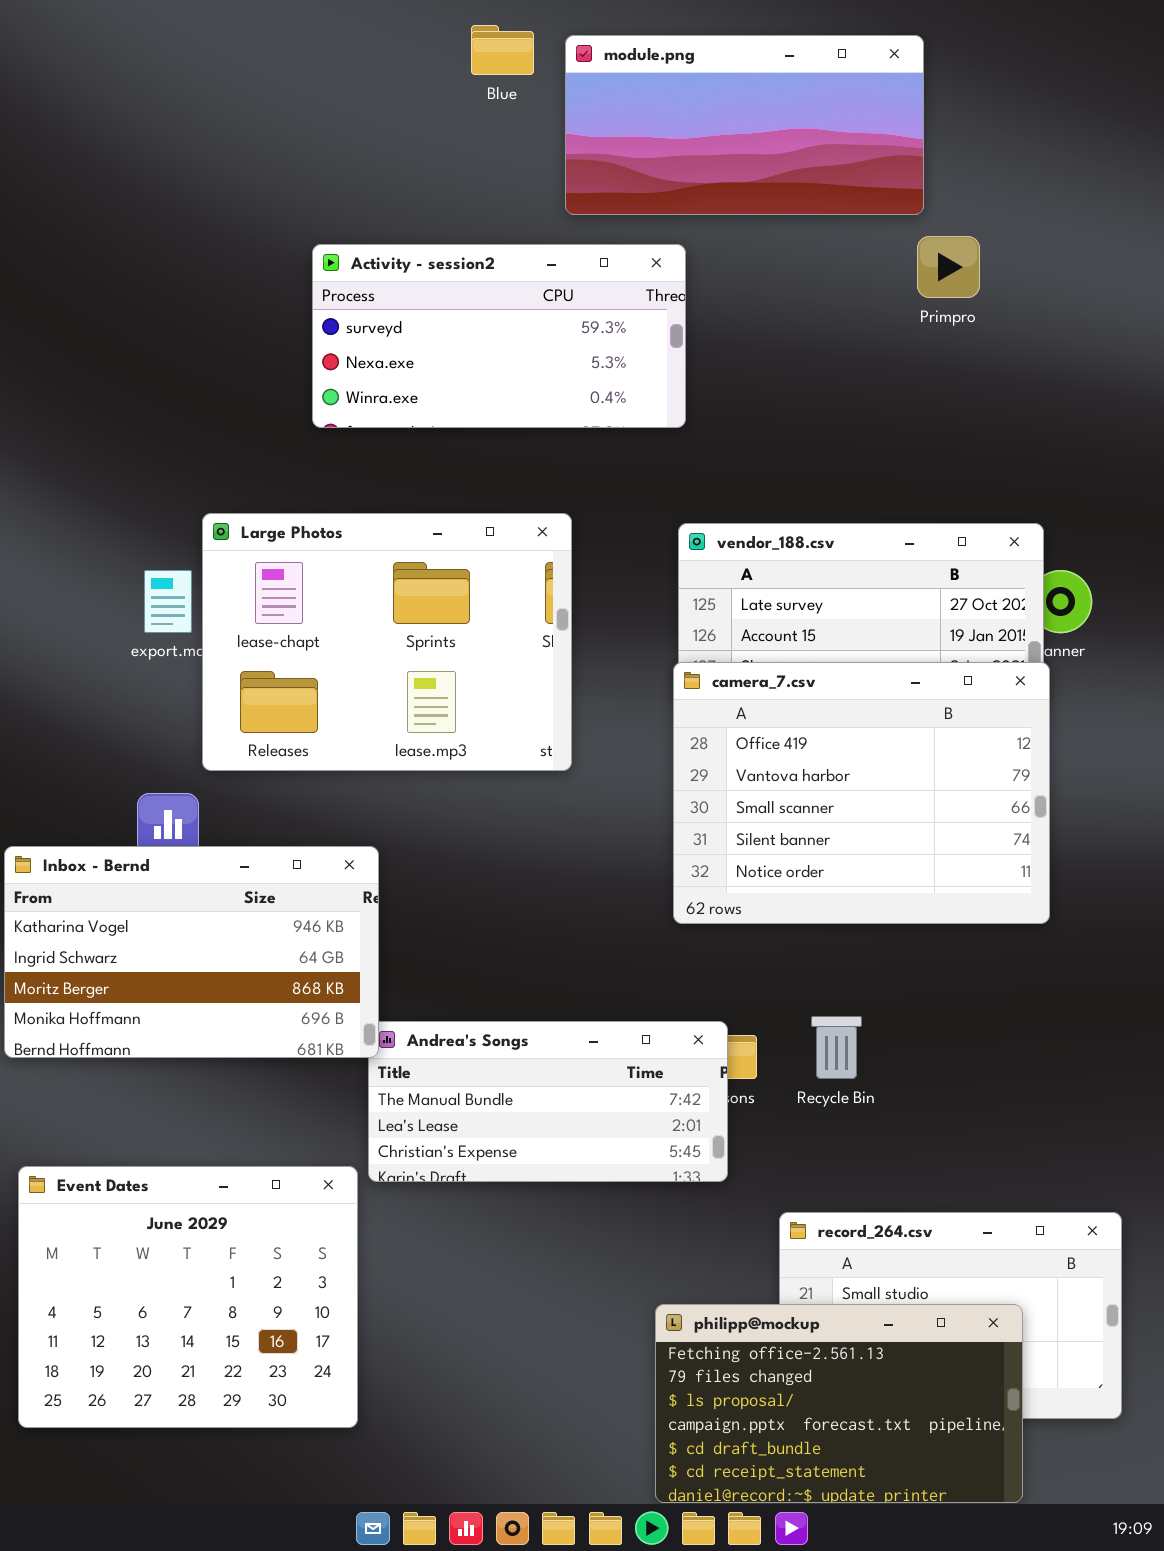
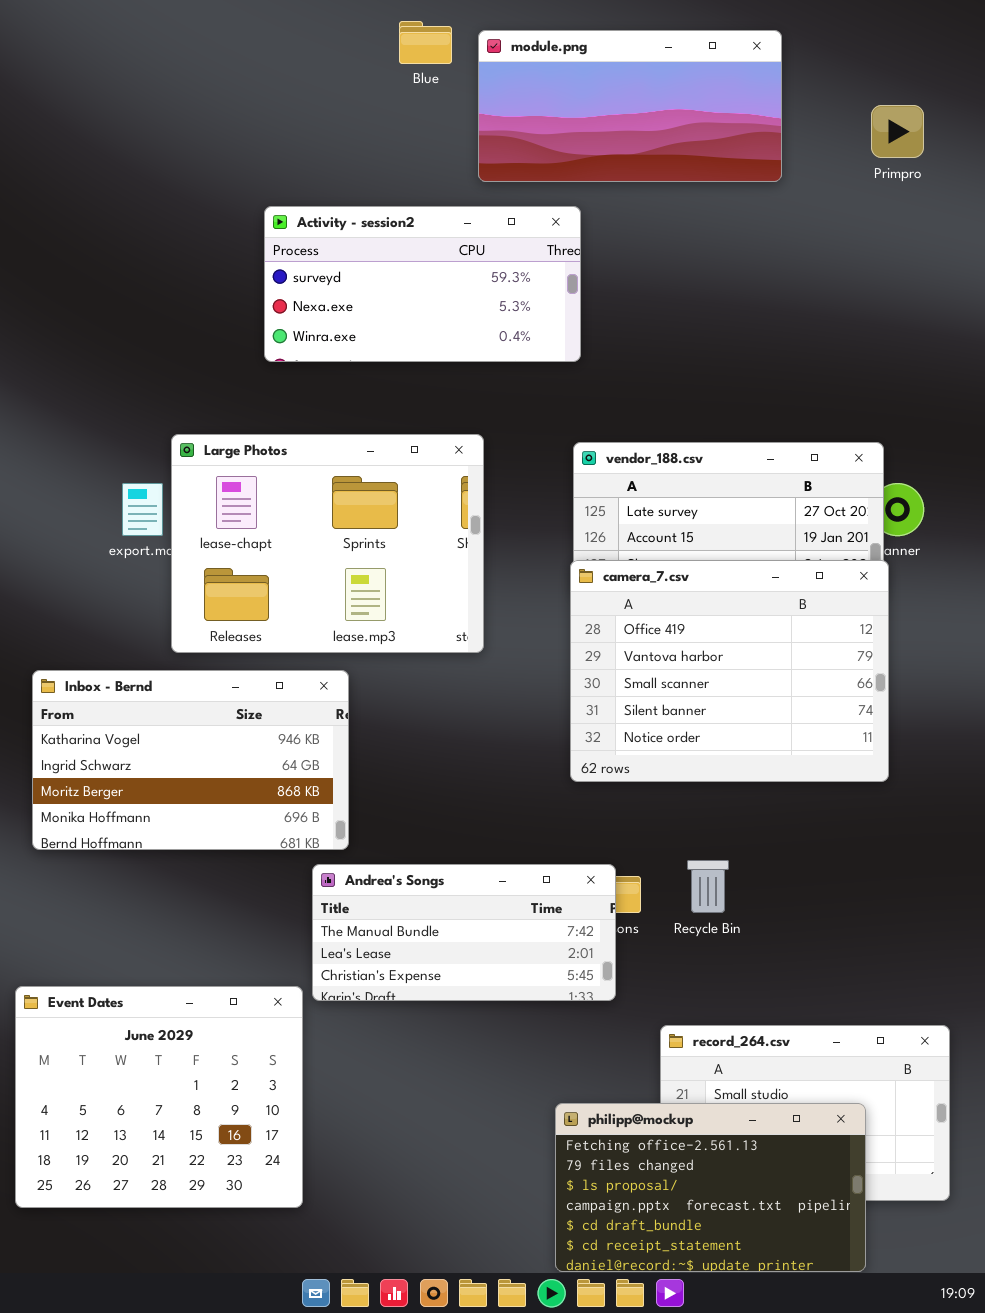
Primpro: [917,236,980,298] -> [871,105,924,158], moved
Inbox - Bernd: [4,846,379,1058] -> [32,670,349,850], moved

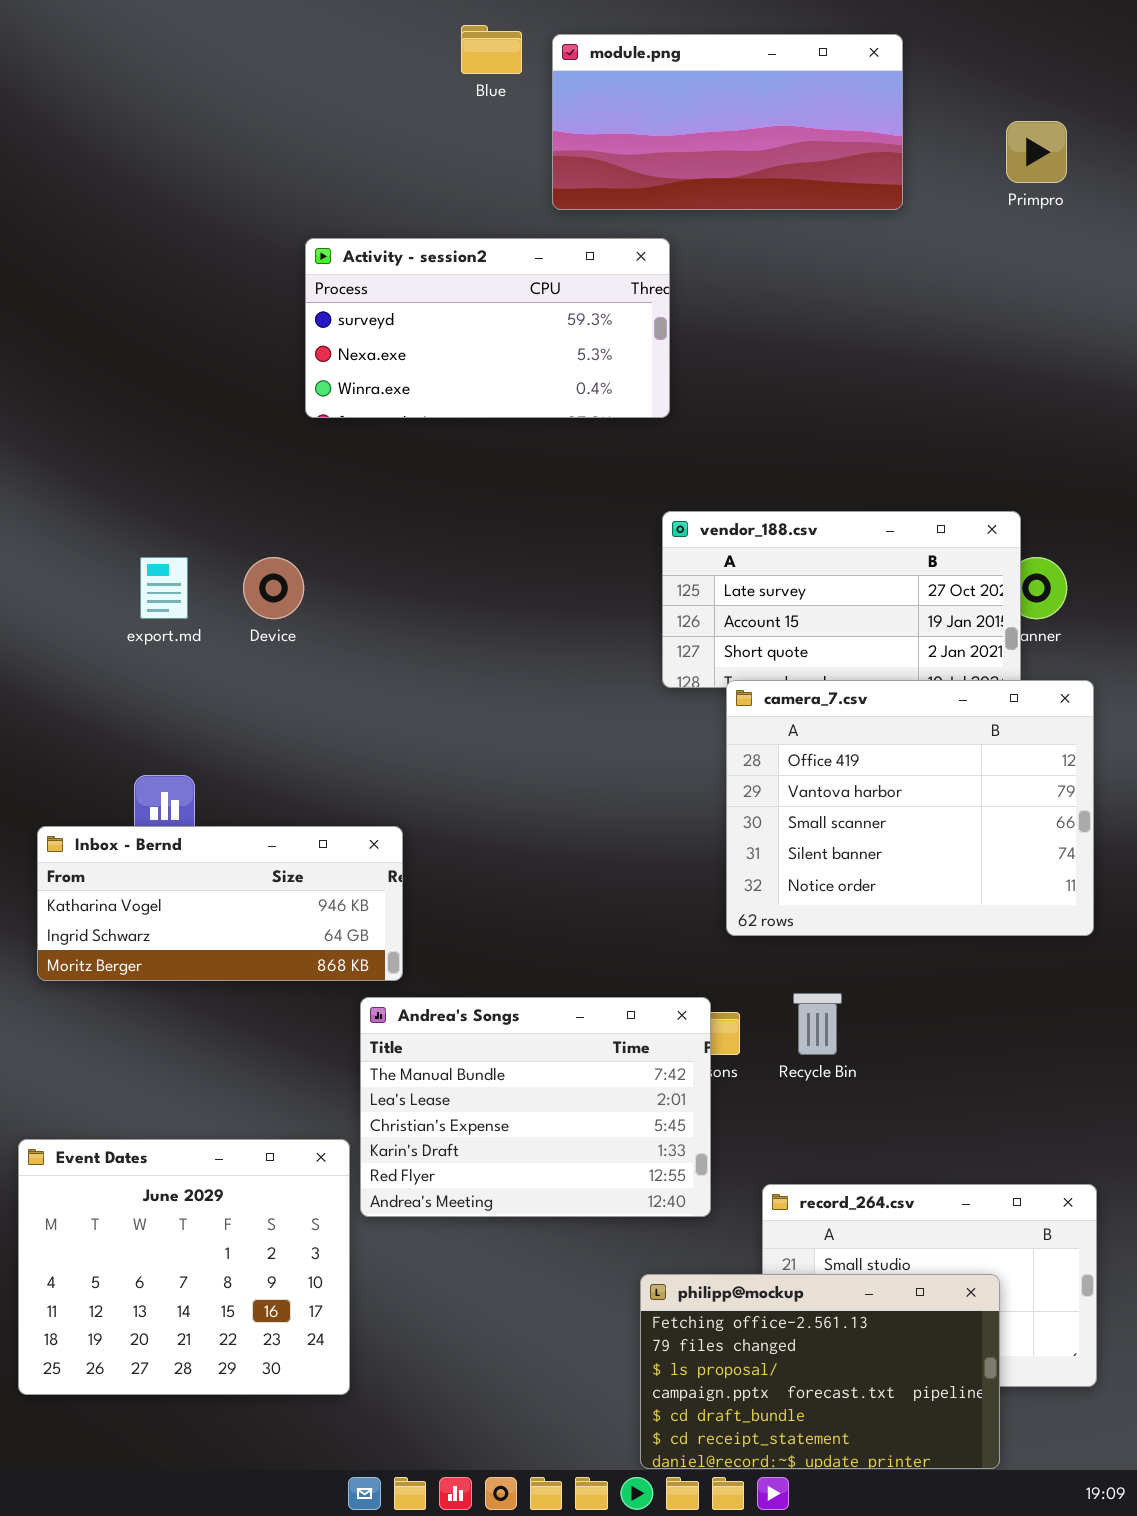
Large Photos: [171,434,484,653] -> none, closed
camera_7.csv: [570,560,889,782] -> [726,680,1094,936], moved
Inbox - Bernd: [32,670,349,850] -> [37,826,403,981], resized
Andrea's Songs: [312,864,616,1001] -> [360,997,711,1217], resized

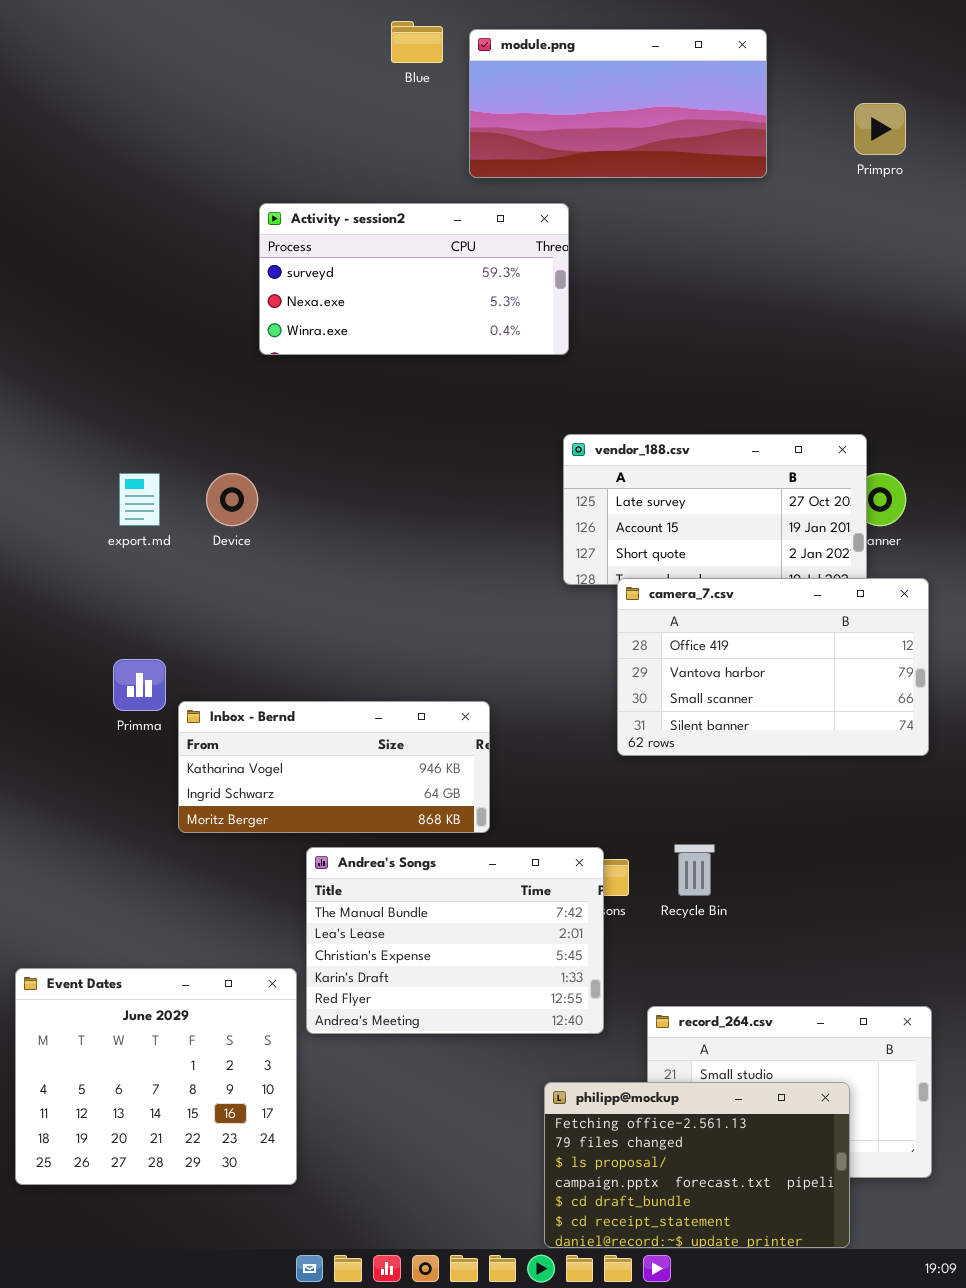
camera_7.csv: [726,680,1094,936] -> [617,578,929,756], resized
Inbox - Bernd: [37,826,403,981] -> [178,701,490,833], moved

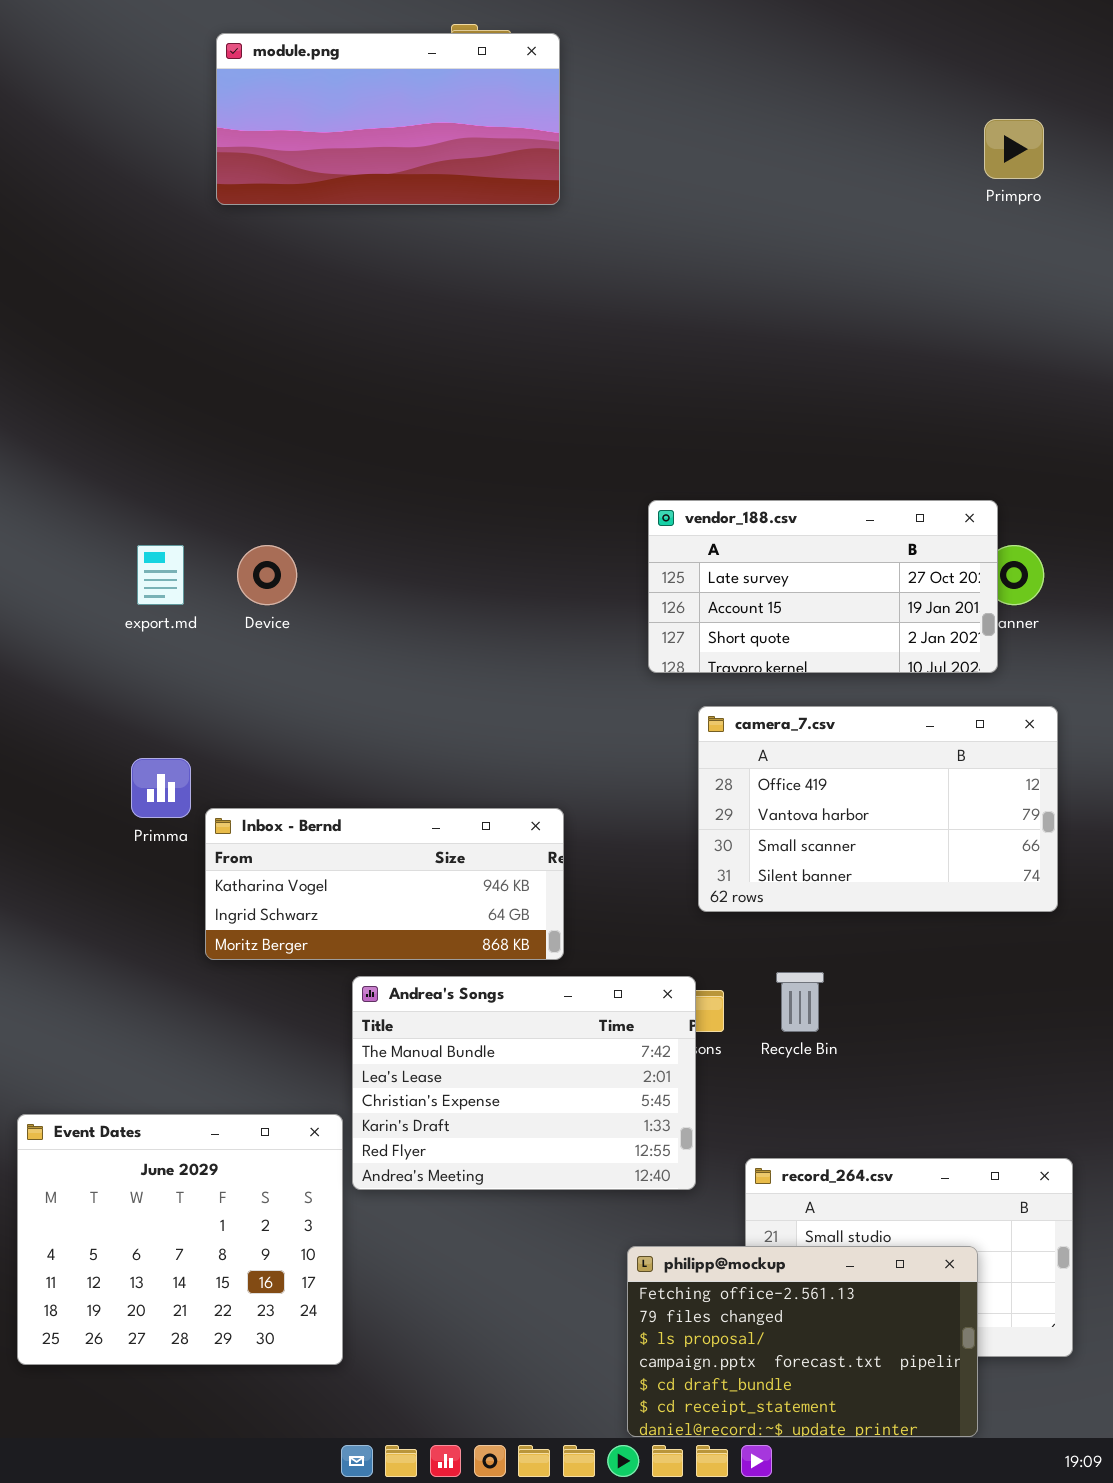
module.png: [469,29,767,178] -> [216,33,560,205], moved
Activity - session2: [259,203,569,355] -> none, closed
camera_7.csv: [617,578,929,756] -> [698,706,1058,912], moved

